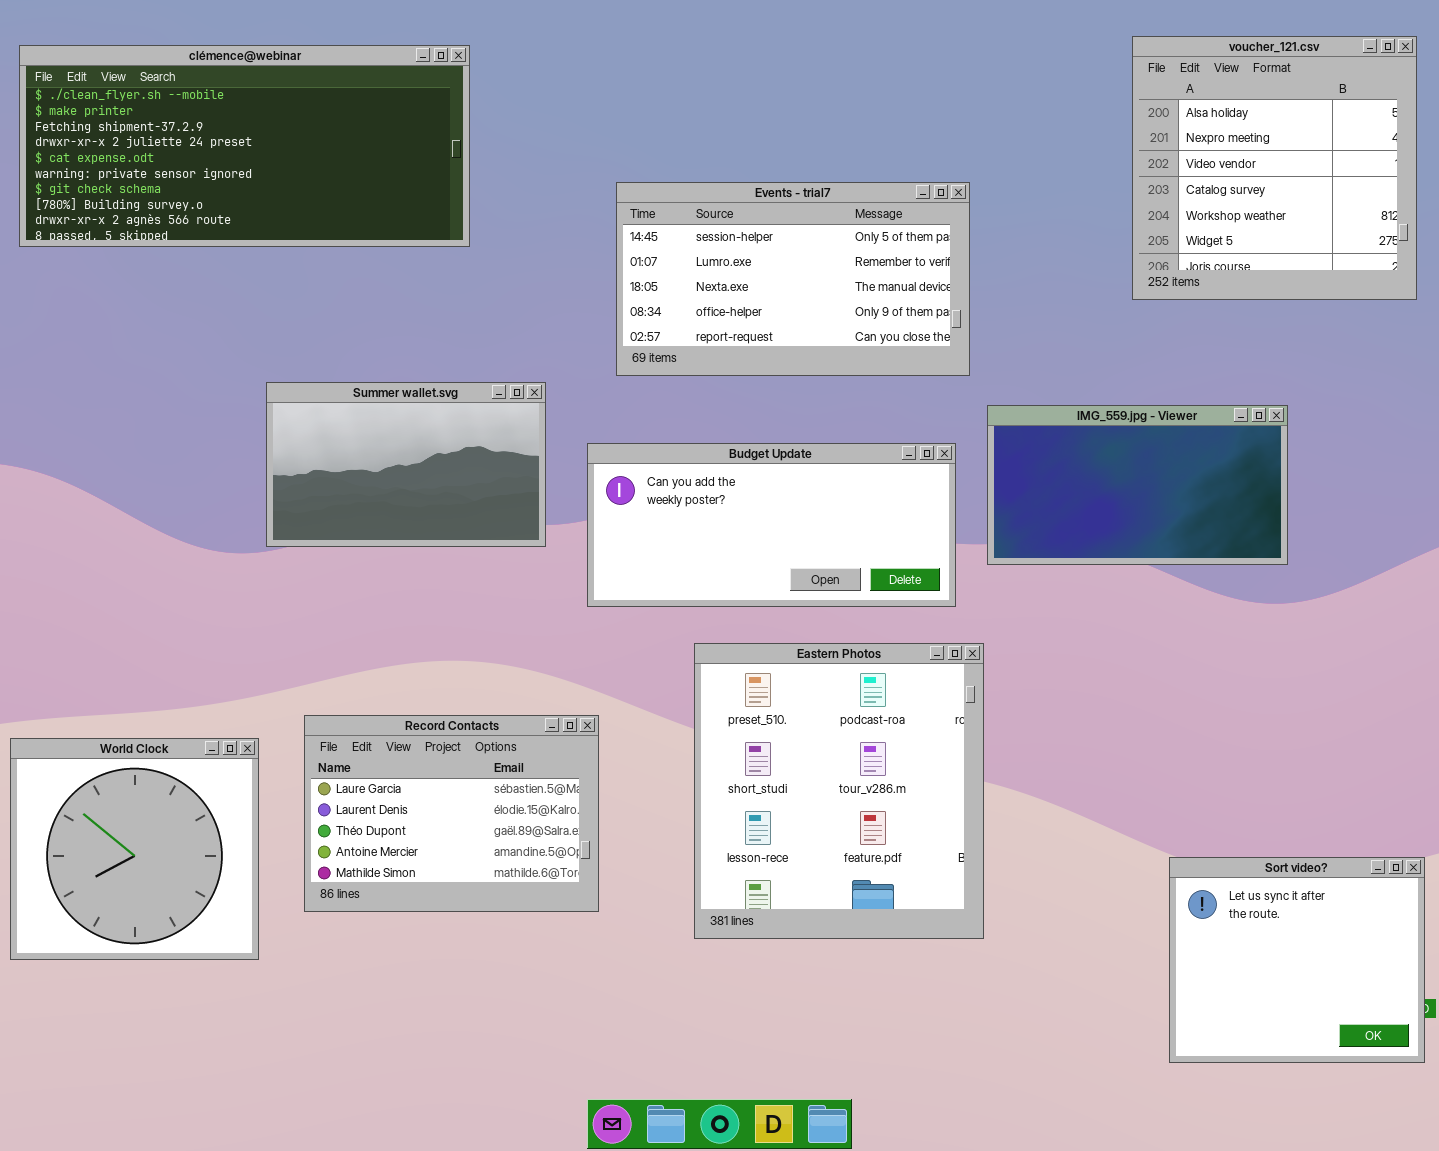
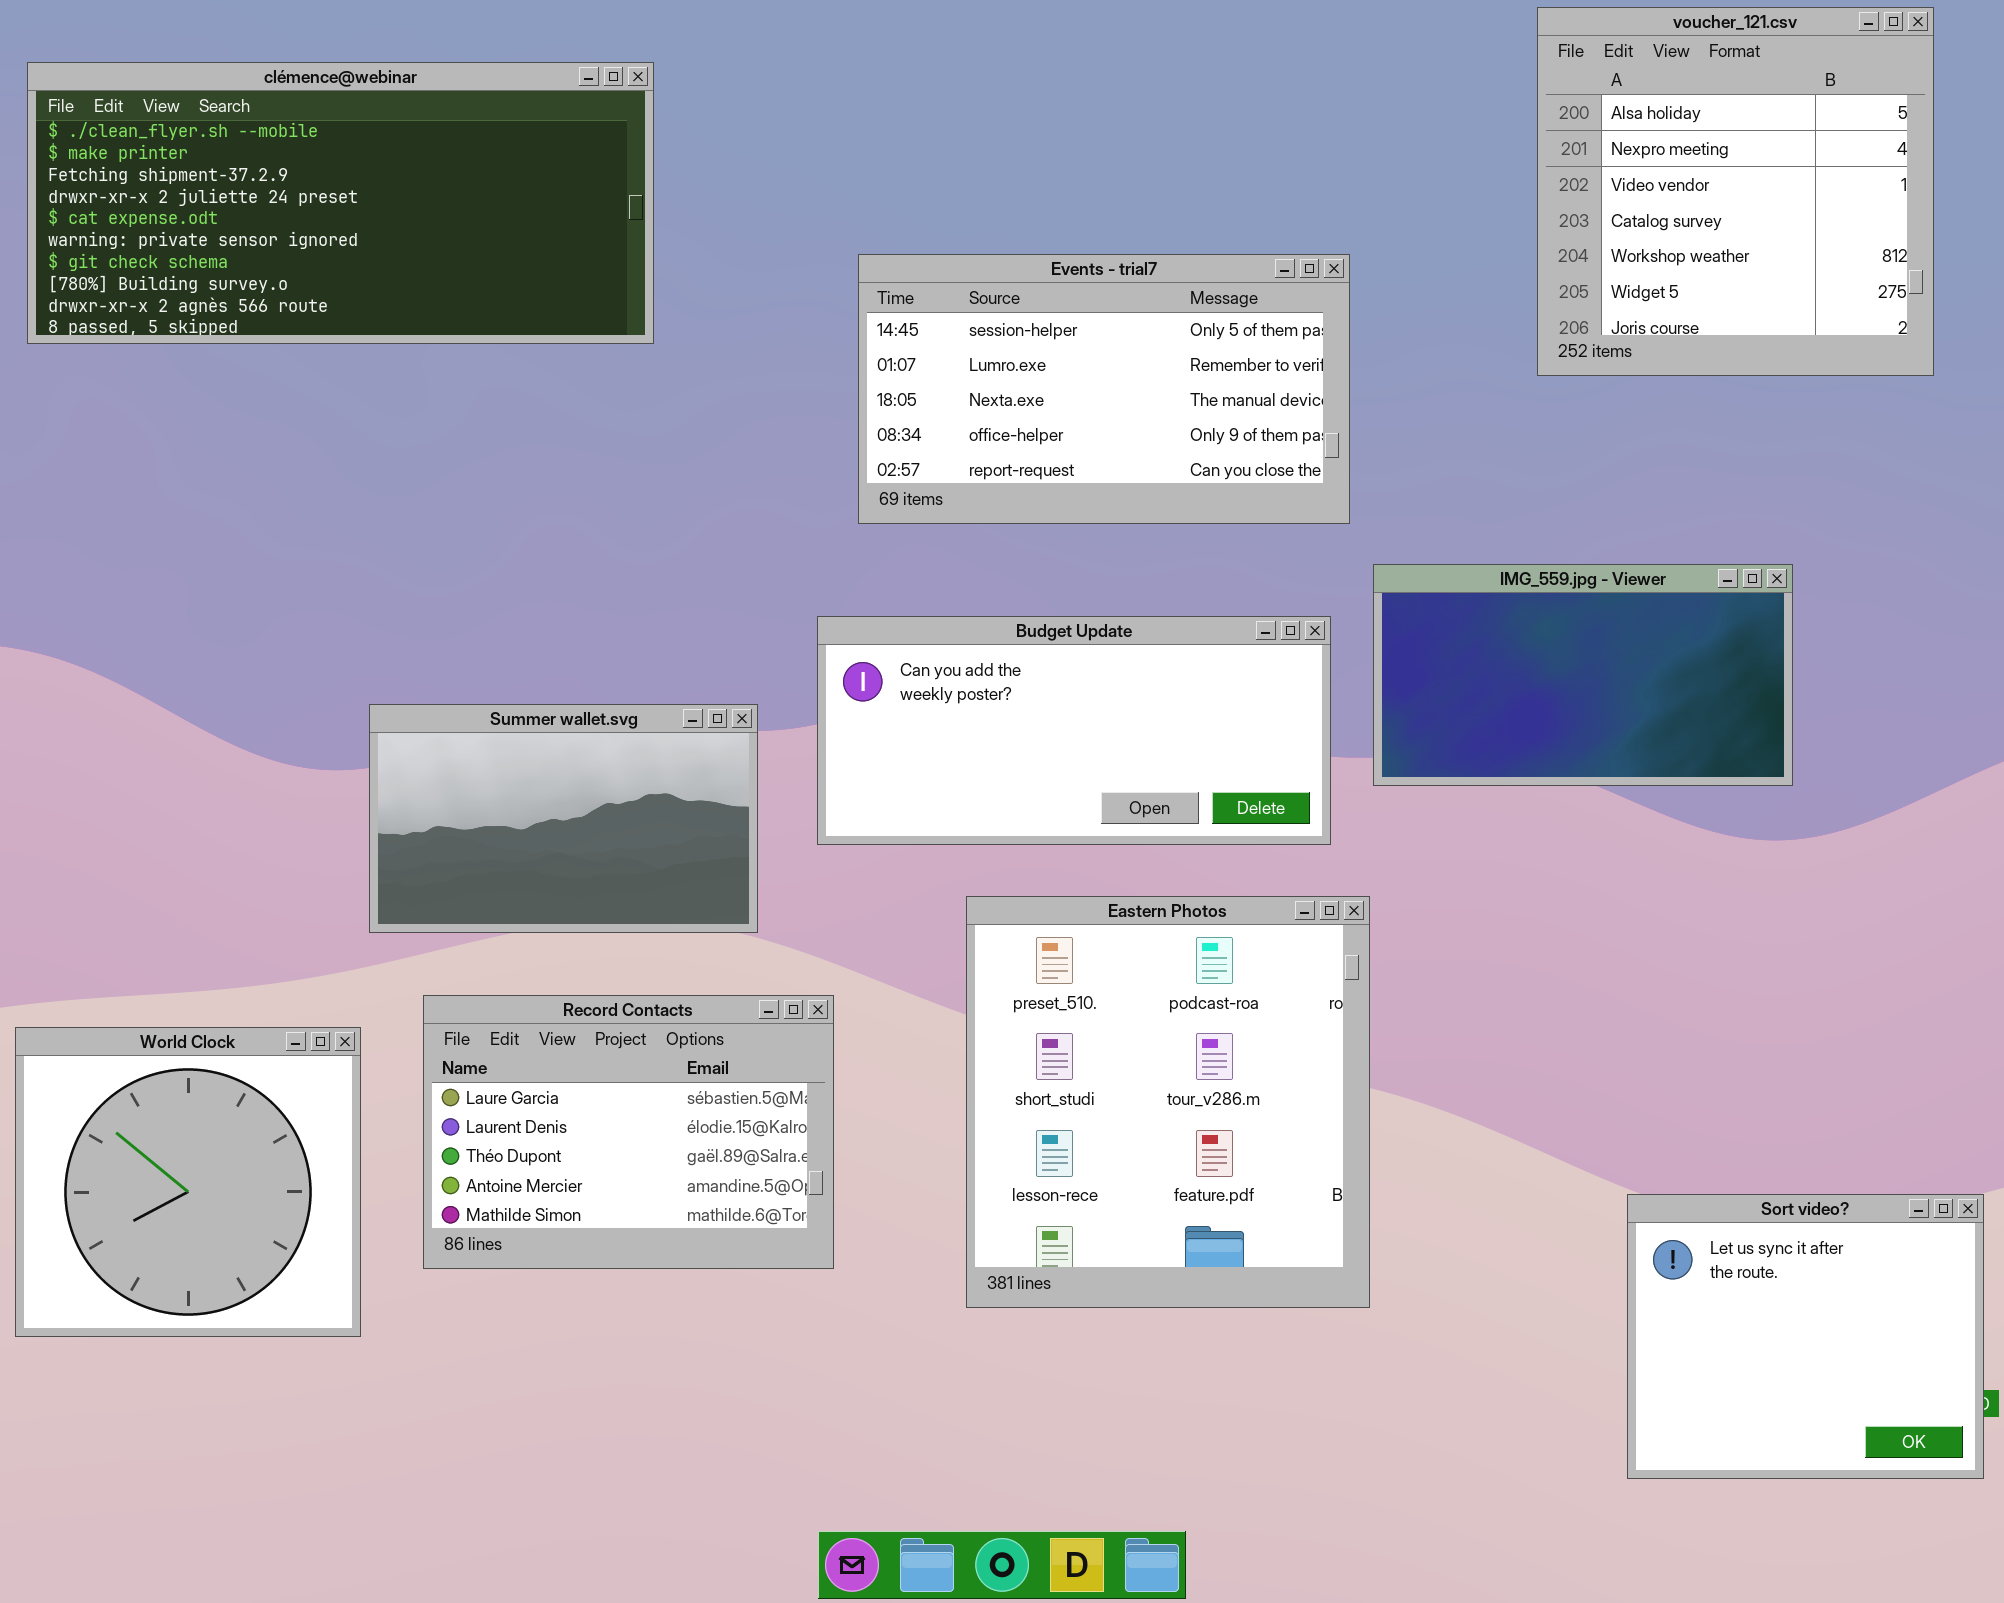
voucher_121.csv: [1132,36,1417,300] -> [1537,7,1934,376], moved
Summer wallet.svg: [266,382,546,547] -> [369,704,758,933], moved

